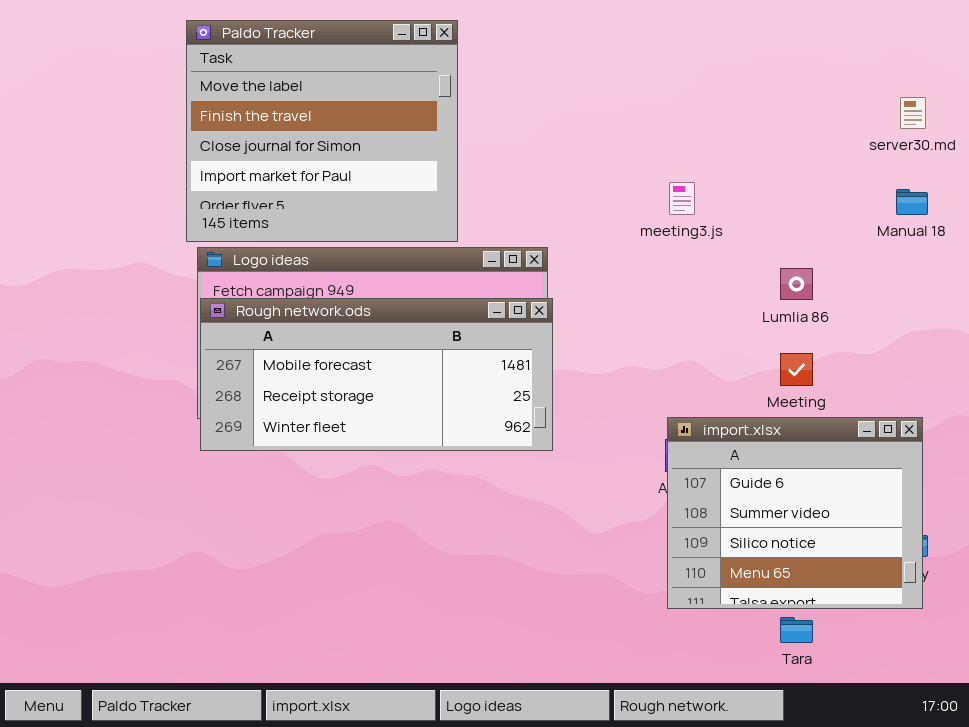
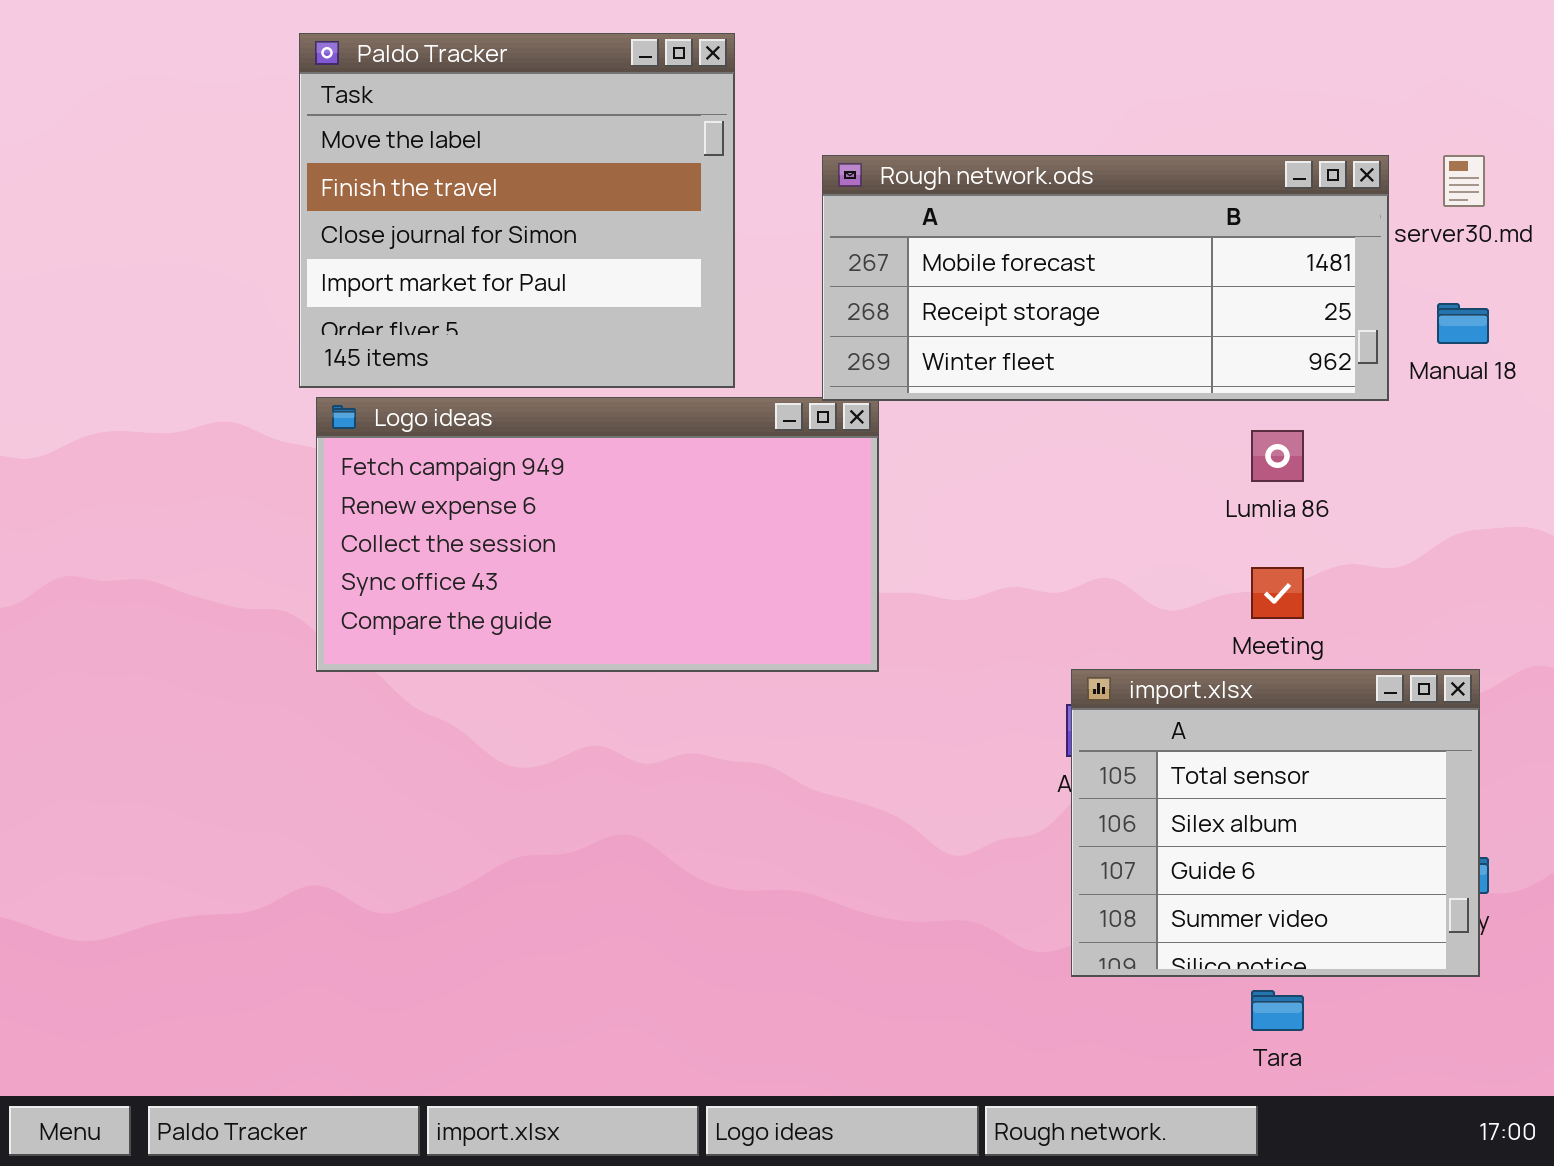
Rough network.ods: [200,298,553,451] -> [822,155,1389,401], moved
import.xlsx: [667,417,923,609] -> [1071,669,1480,977], scrolled up 2 rows

